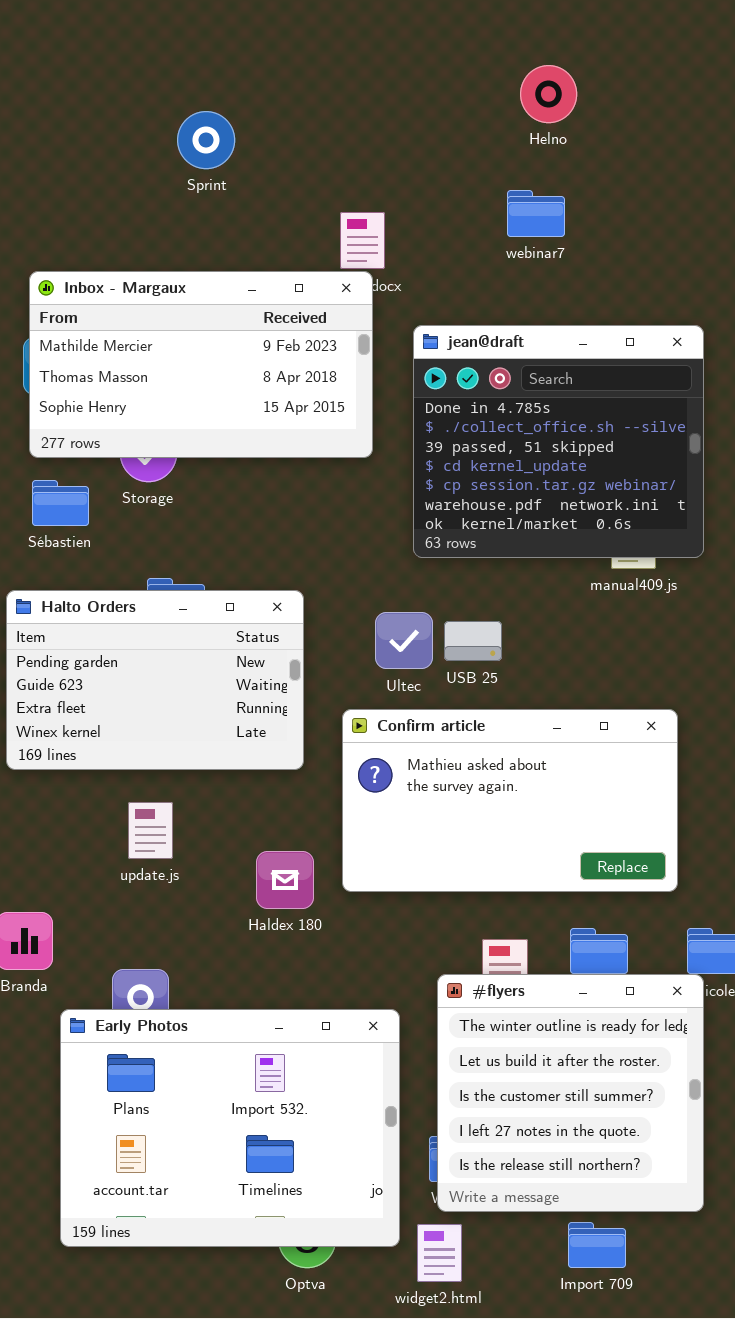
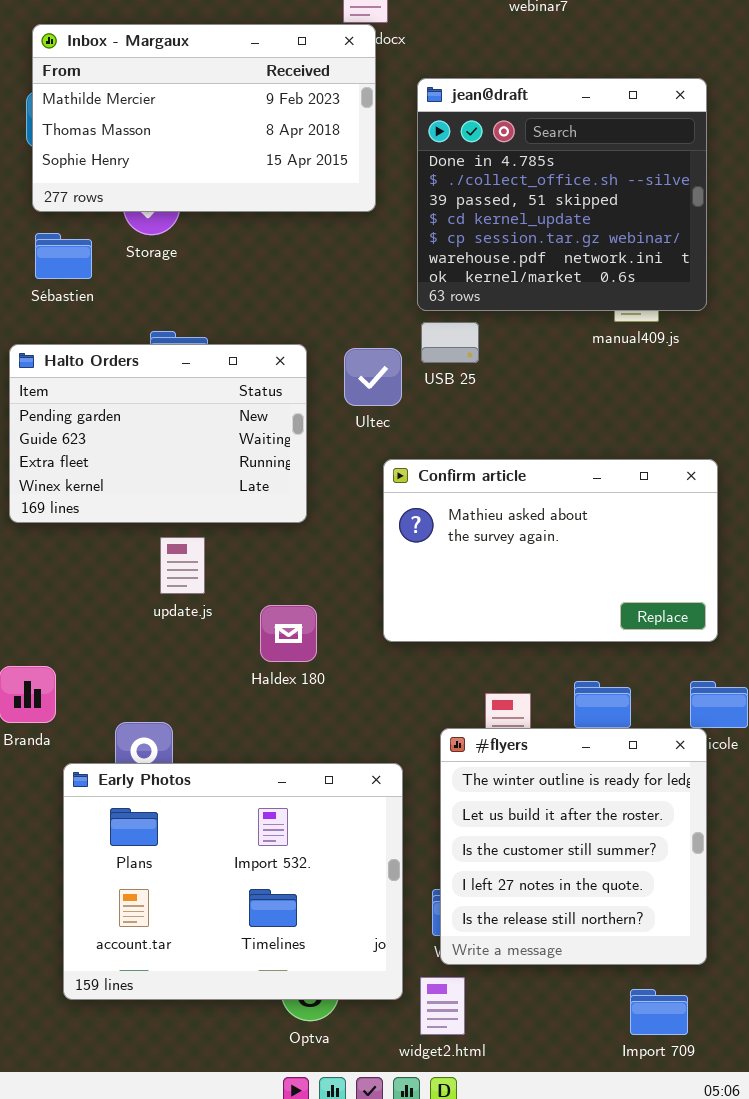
Ultec: [375,612,433,669] -> [344,348,402,406], moved
USB 25: [444,621,502,661] -> [421,322,479,363], moved
Confirm article: [342,709,678,892] -> [383,459,718,642], moved
update.js: [128,802,173,859] -> [160,537,205,594], moved
Import 709: [568,1222,626,1268] -> [630,989,688,1035], moved

